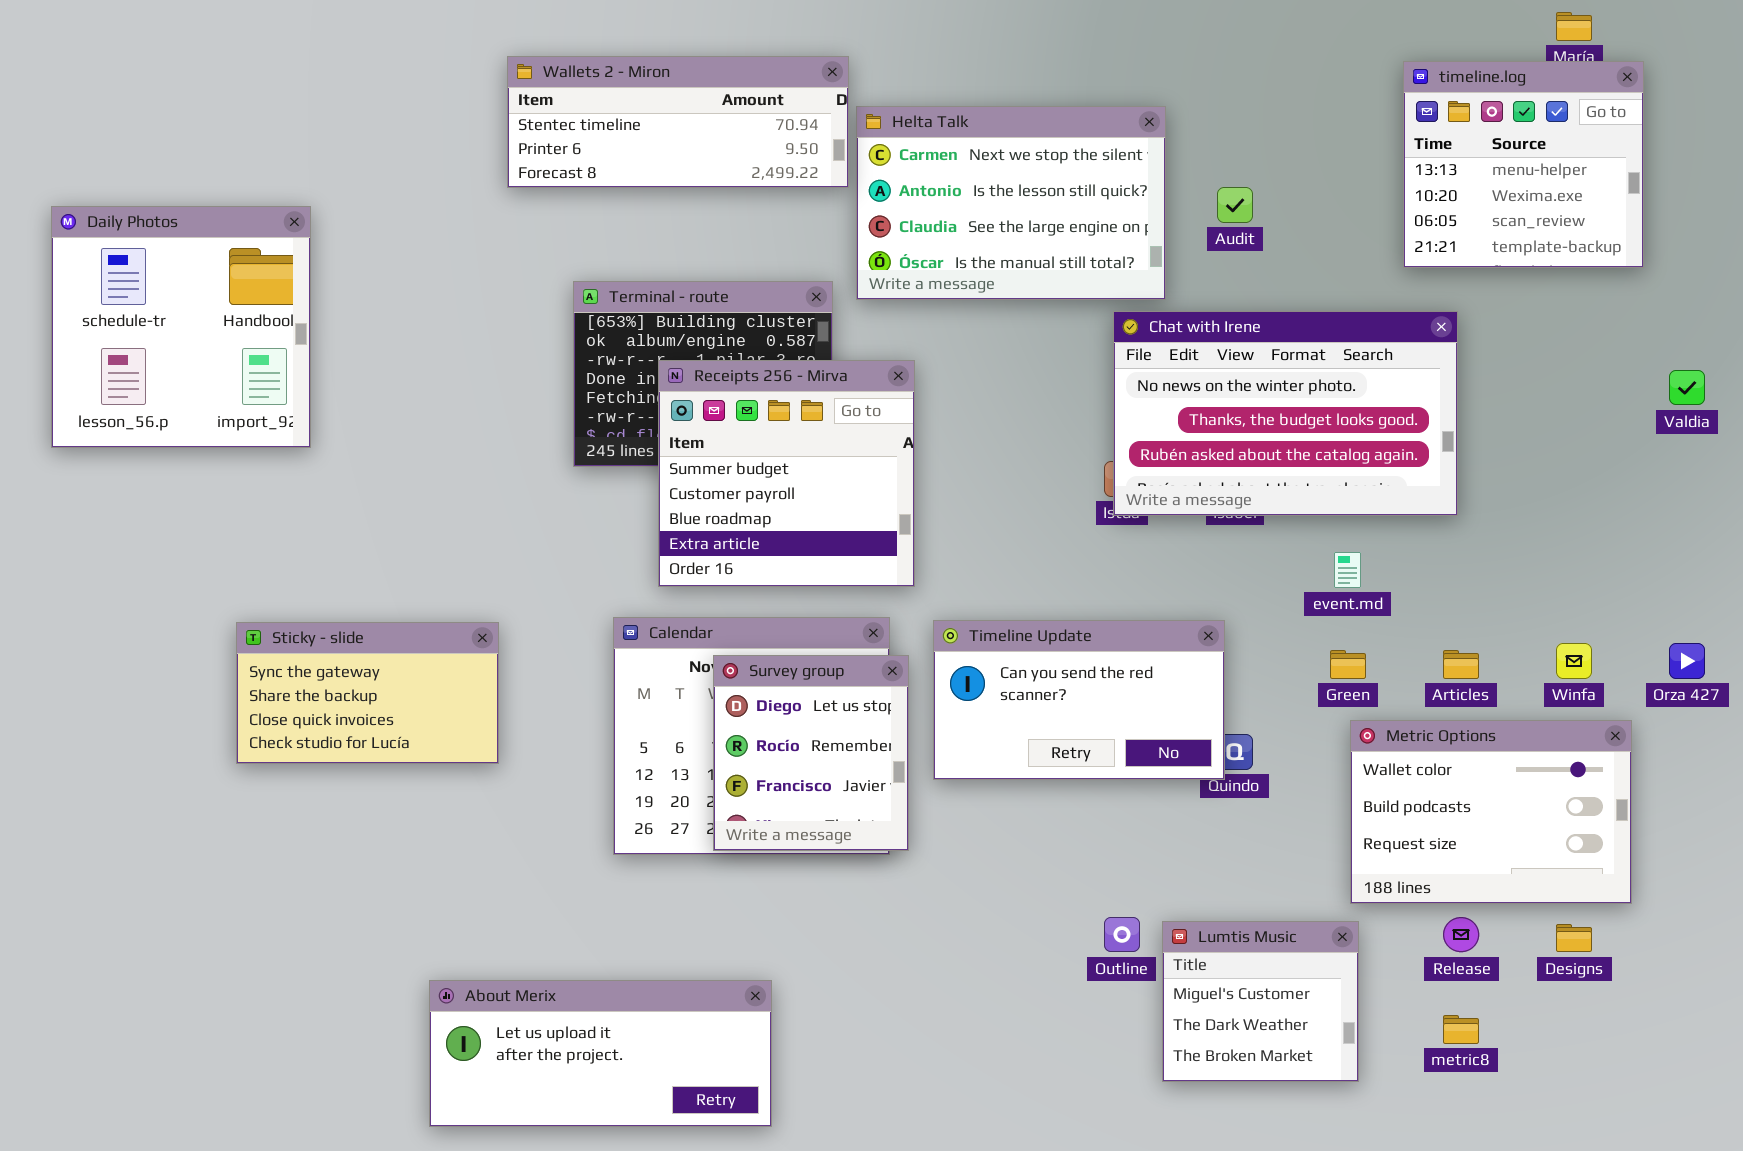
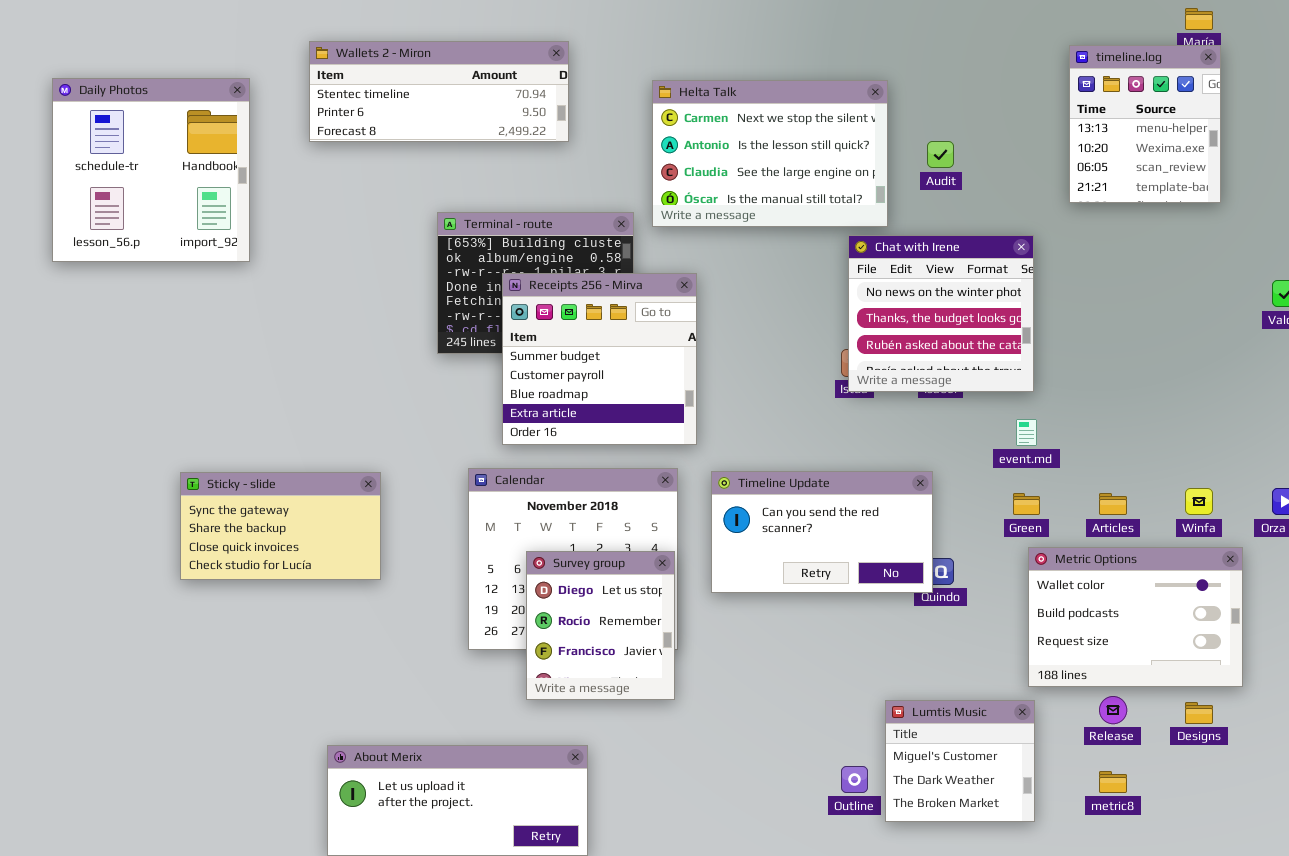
Wallets 2 - Miron: [507,56,849,188] -> [309,41,569,142], moved
timeline.log: [1403,61,1644,268] -> [1069,45,1221,203], resized
Daily Photos: [51,206,311,448] -> [52,78,250,262], moved
Chat with Irene: [1113,311,1458,516] -> [848,235,1034,392], resized
Survey group: [713,655,909,851] -> [526,551,675,700], moved
Outline: [1104,917,1140,952] -> [841,766,868,793], moved

